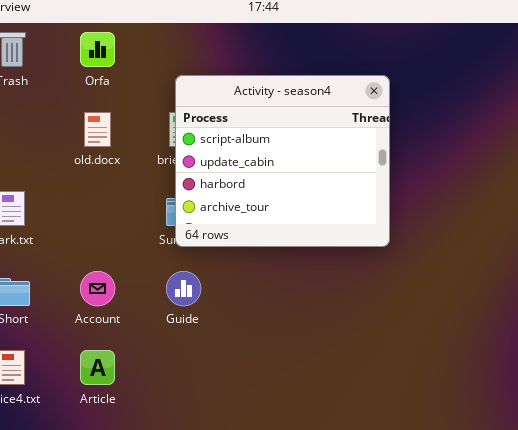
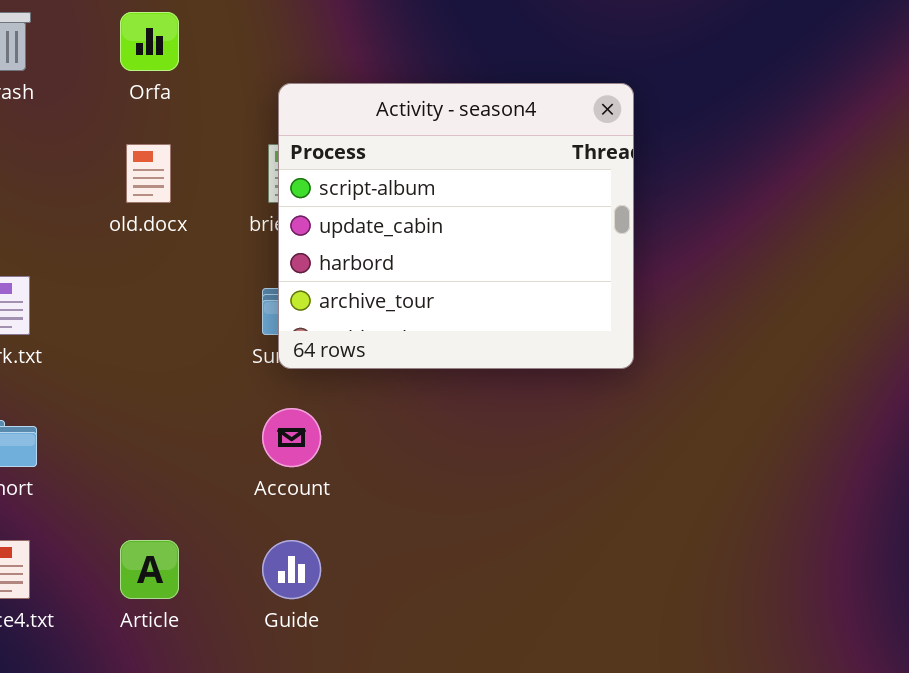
Account: [80,271,115,306] -> [262,408,321,467], moved
Guide: [166,271,201,306] -> [262,540,321,599], moved

